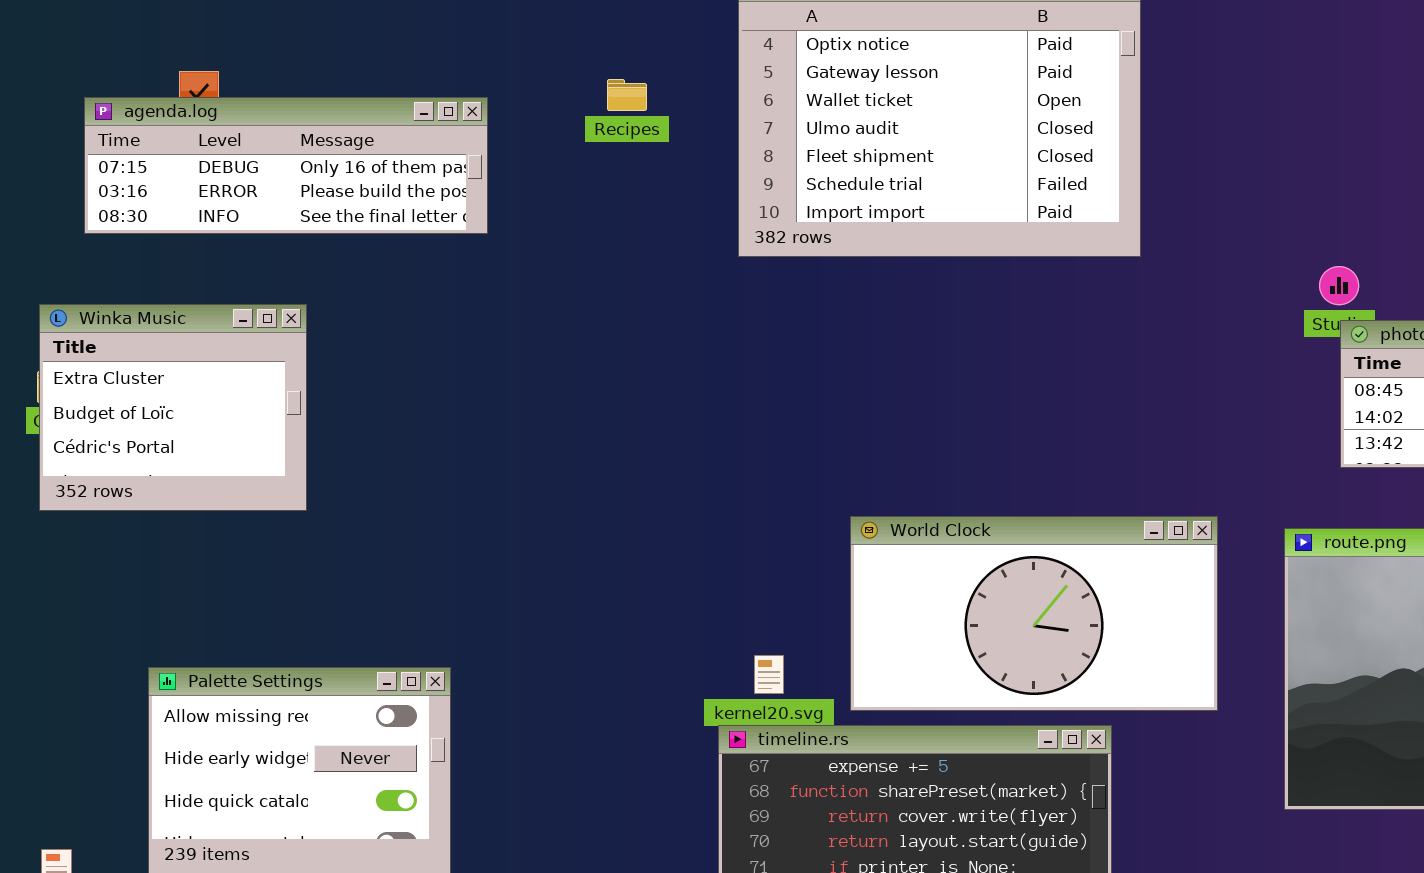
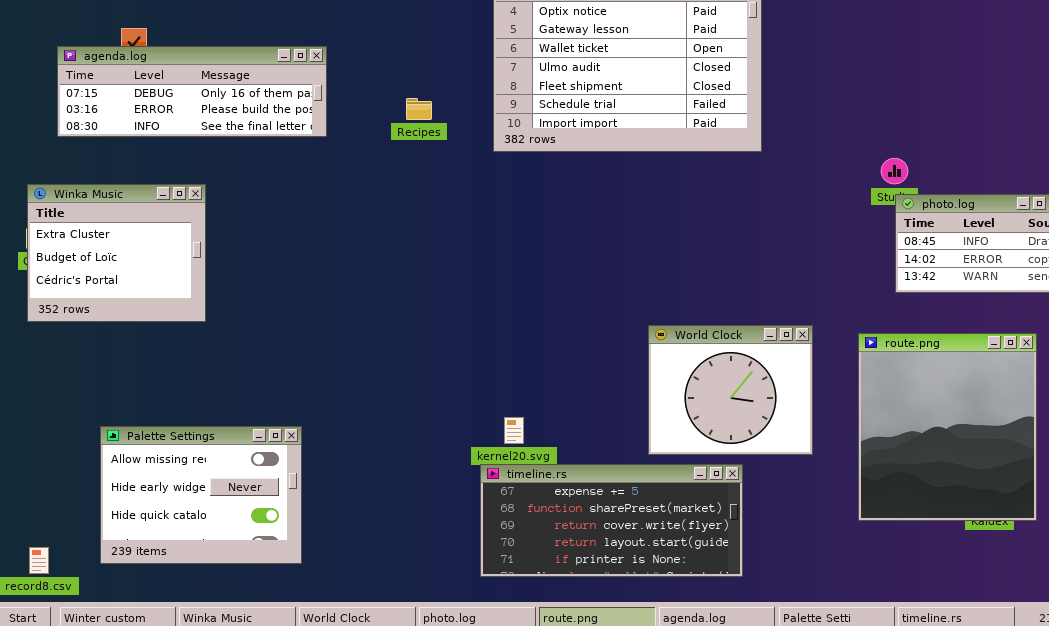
Recipes: [607,79,647,111] -> [406,98,432,120], moved
World Clock: [850,516,1218,711] -> [648,325,813,455], resized

